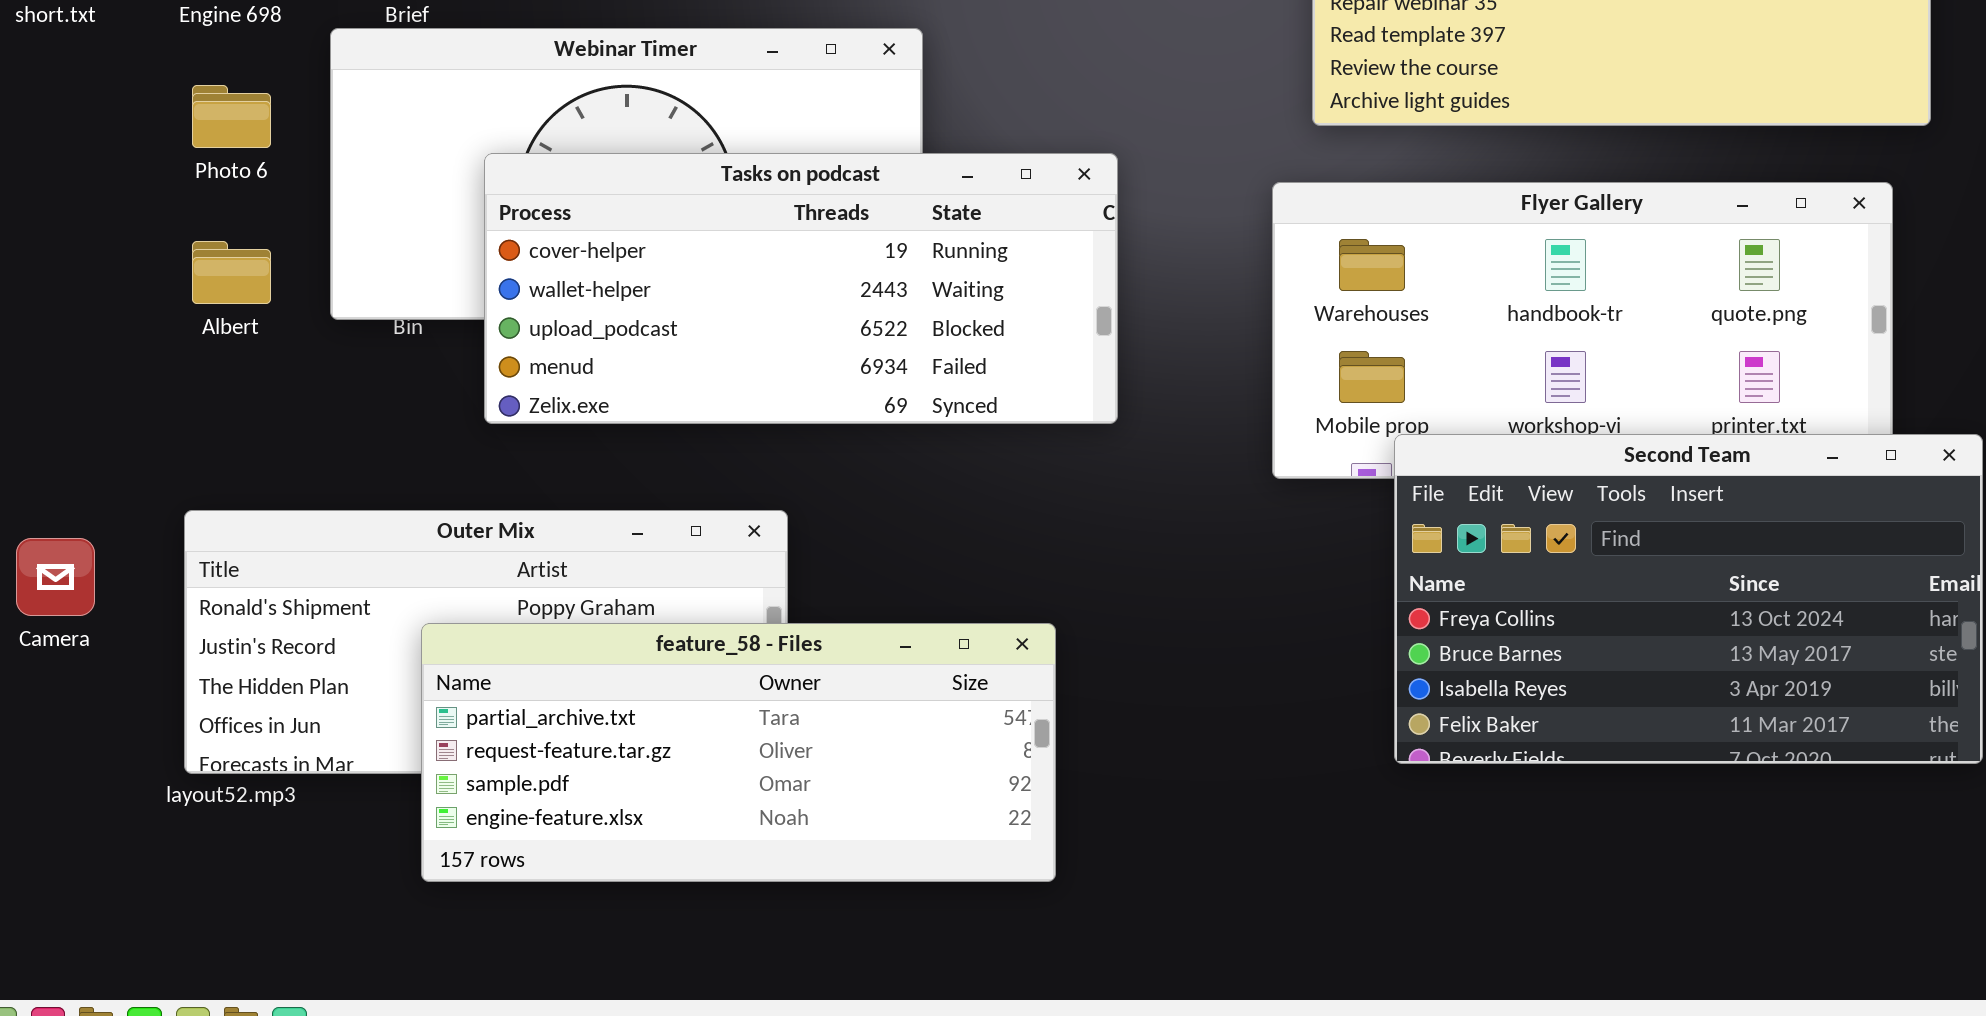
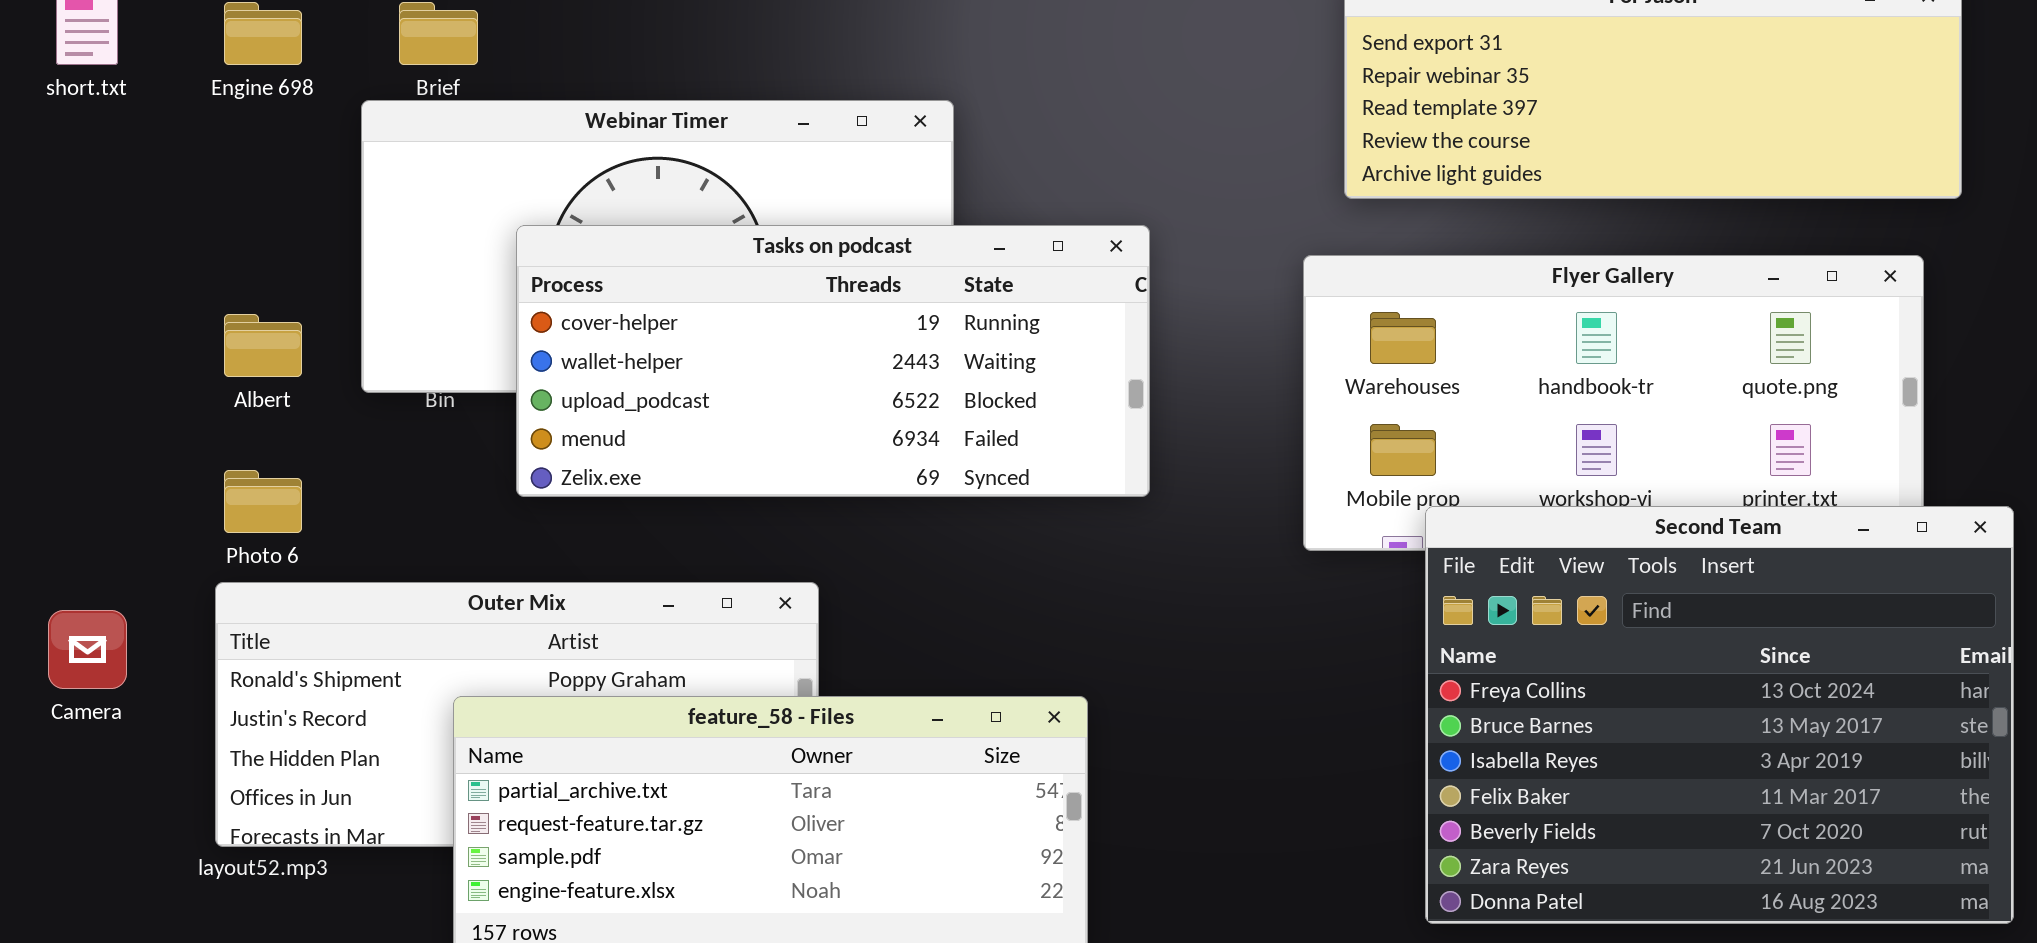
Photo 6: [192,85,271,148] -> [224,470,302,533], moved
Second Team: [1394,434,1983,764] -> [1425,506,2014,924], resized

